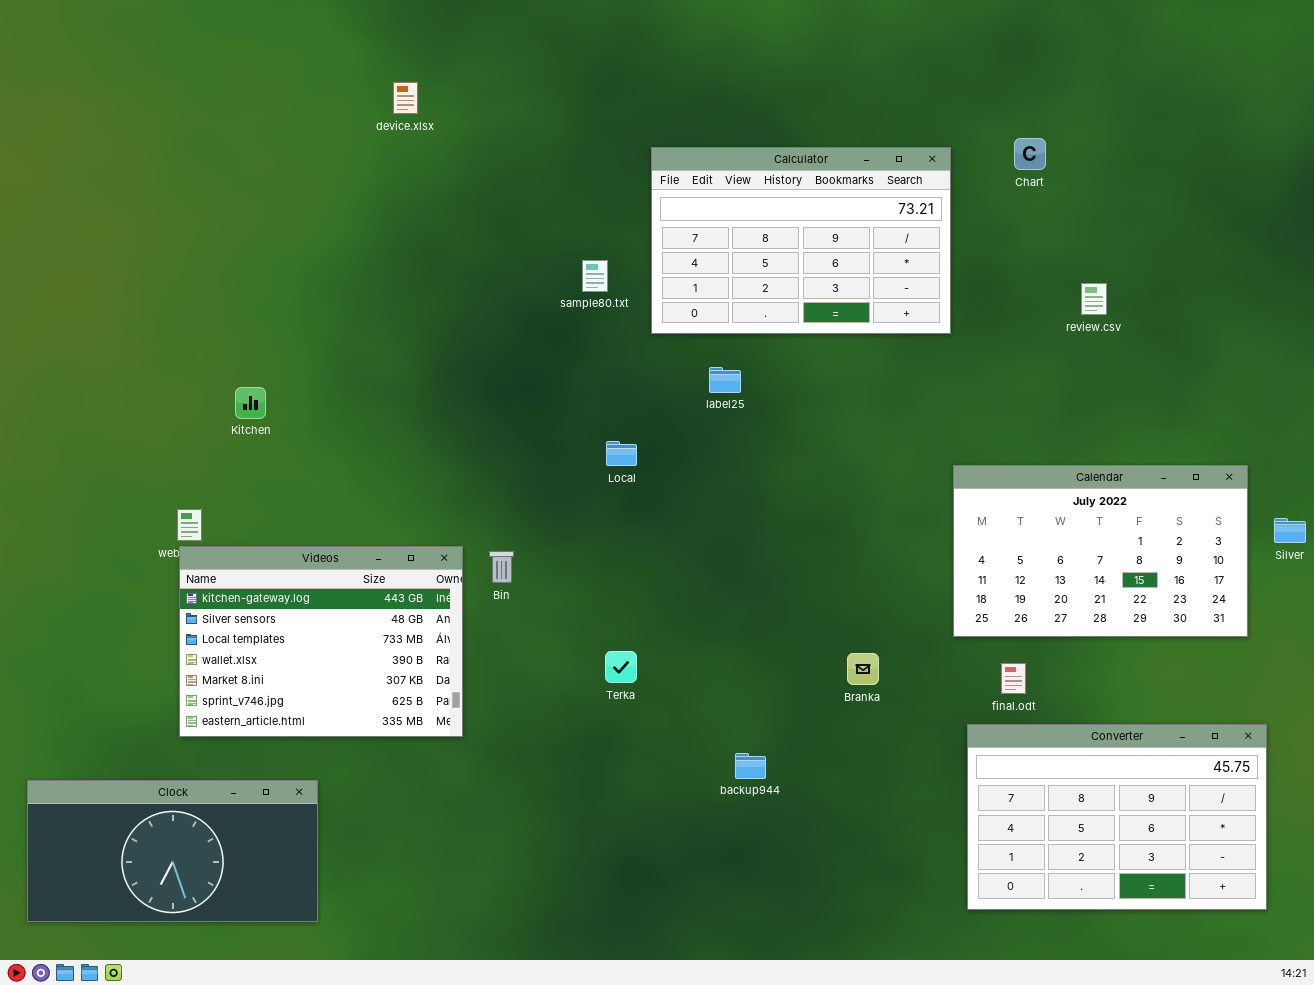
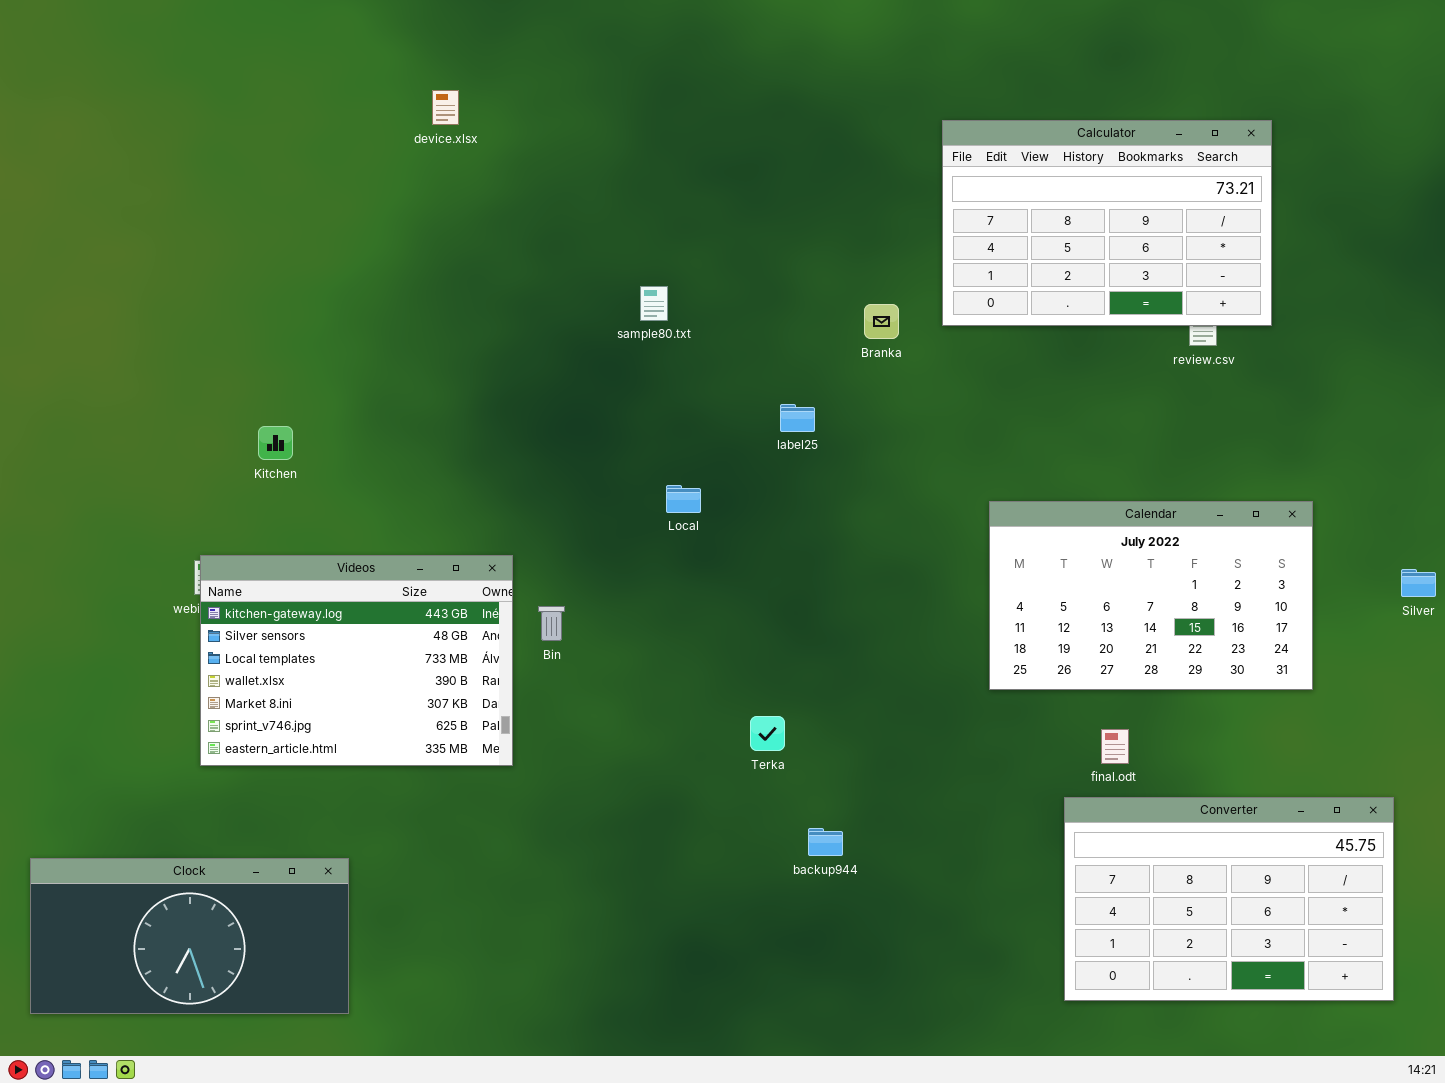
Calculator: [651,147,951,334] -> [942,120,1272,326], moved
Calendar: [953,465,1248,637] -> [989,501,1313,690], moved
Videos: [179,546,463,737] -> [200,555,513,766], moved
Terka: [605,651,637,683] -> [750,716,785,751], moved
Branka: [847,653,879,685] -> [864,304,899,339], moved

